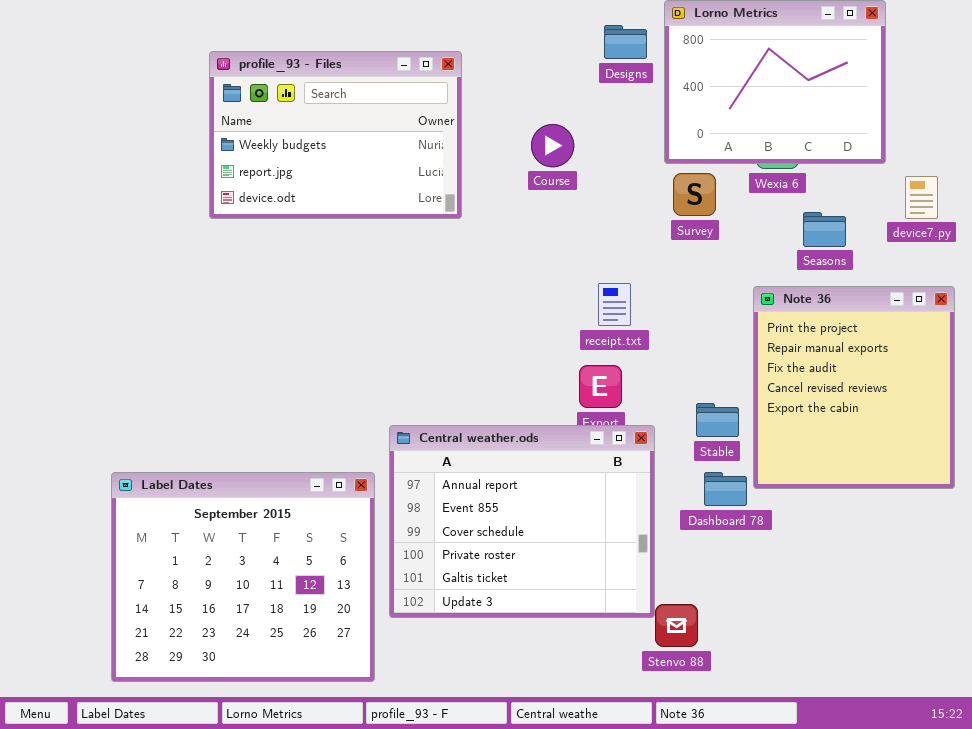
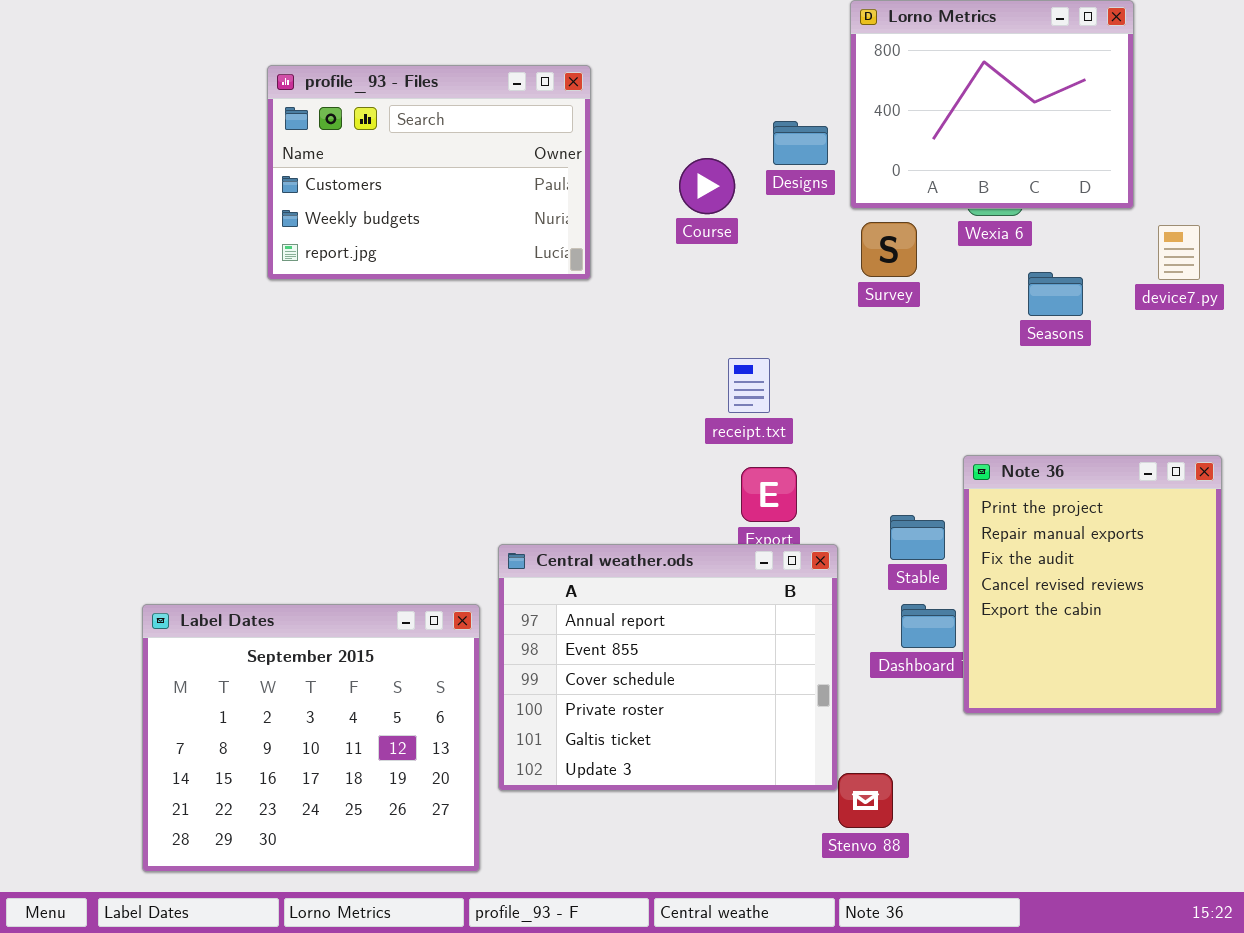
Designs: [604,25,647,59] -> [773,121,828,165], moved
profile_93 - Files: [209,51,462,219] -> [267,65,591,280], scrolled up 1 row
receipt.txt: [598,283,631,326] -> [728,358,770,413], moved
Note 36: [753,286,955,489] -> [963,455,1222,714], moved

